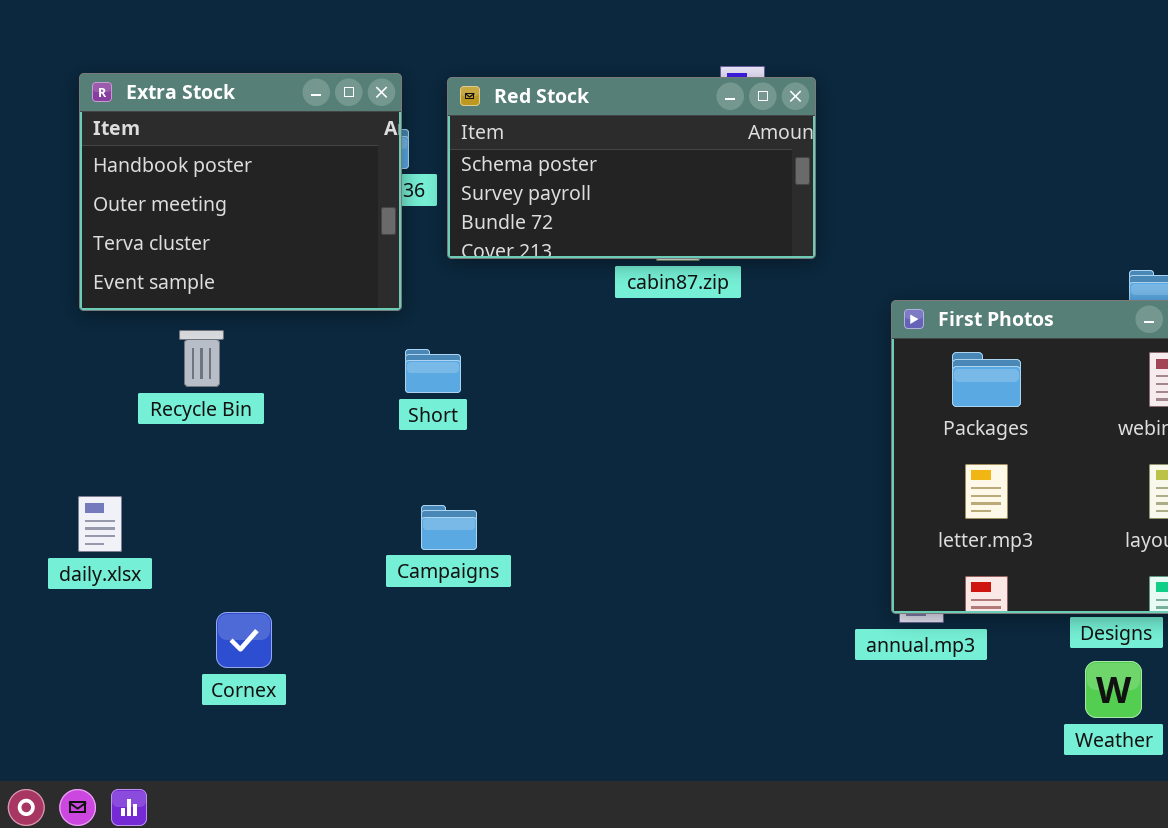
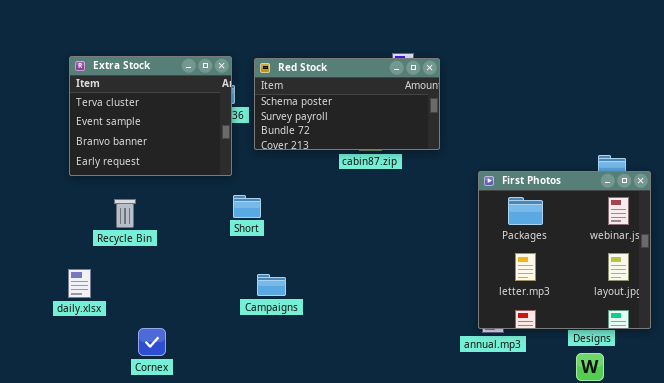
Extra Stock: [79,73,402,311] -> [69,56,232,176], scrolled down 2 rows
Recycle Bin: [179,330,224,387] -> [114,199,136,228], moved
Campaigns: [421,505,477,550] -> [257,274,286,296], moved

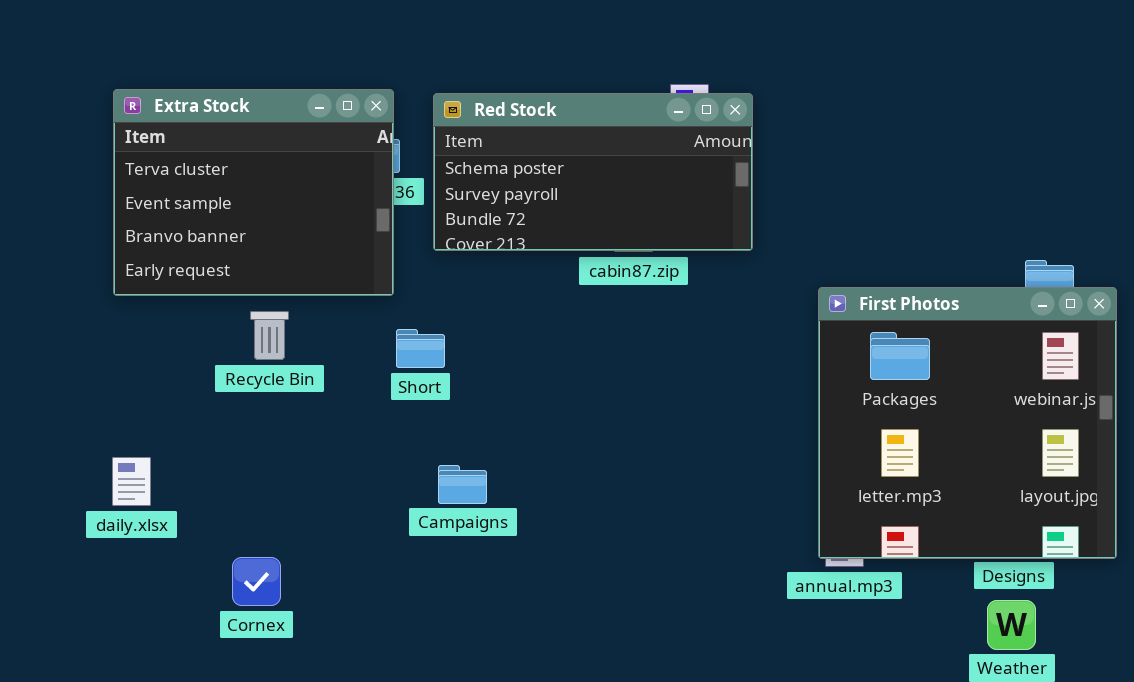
Recycle Bin: [114,199,136,228] -> [250,311,289,360], moved

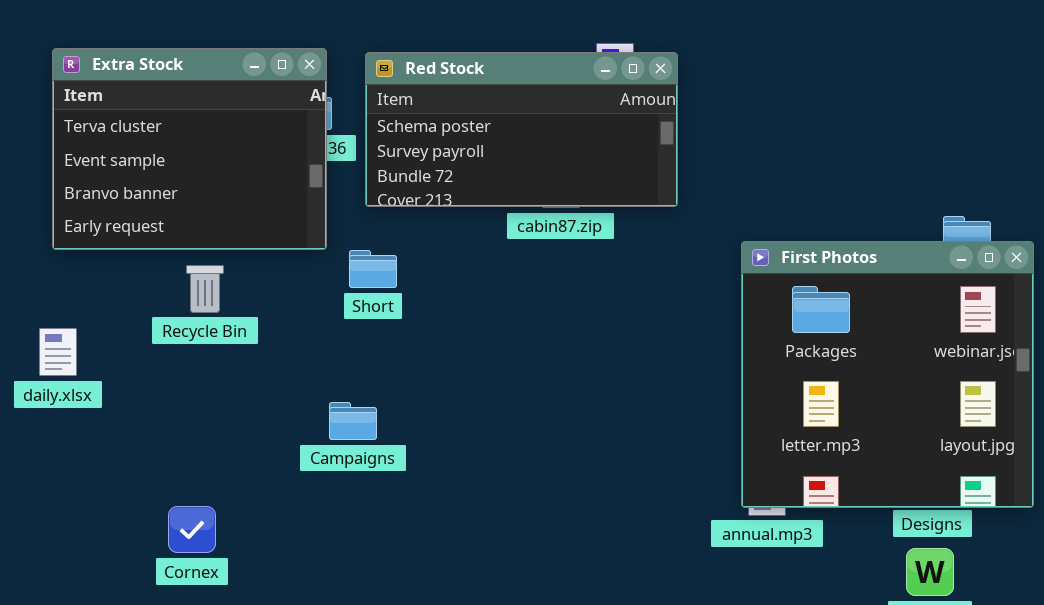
Short: [396,329,445,368] -> [349,250,397,288], moved
daily.xlsx: [112,457,151,506] -> [39,328,77,376], moved
Campaigns: [438,465,487,504] -> [329,402,377,440], moved

